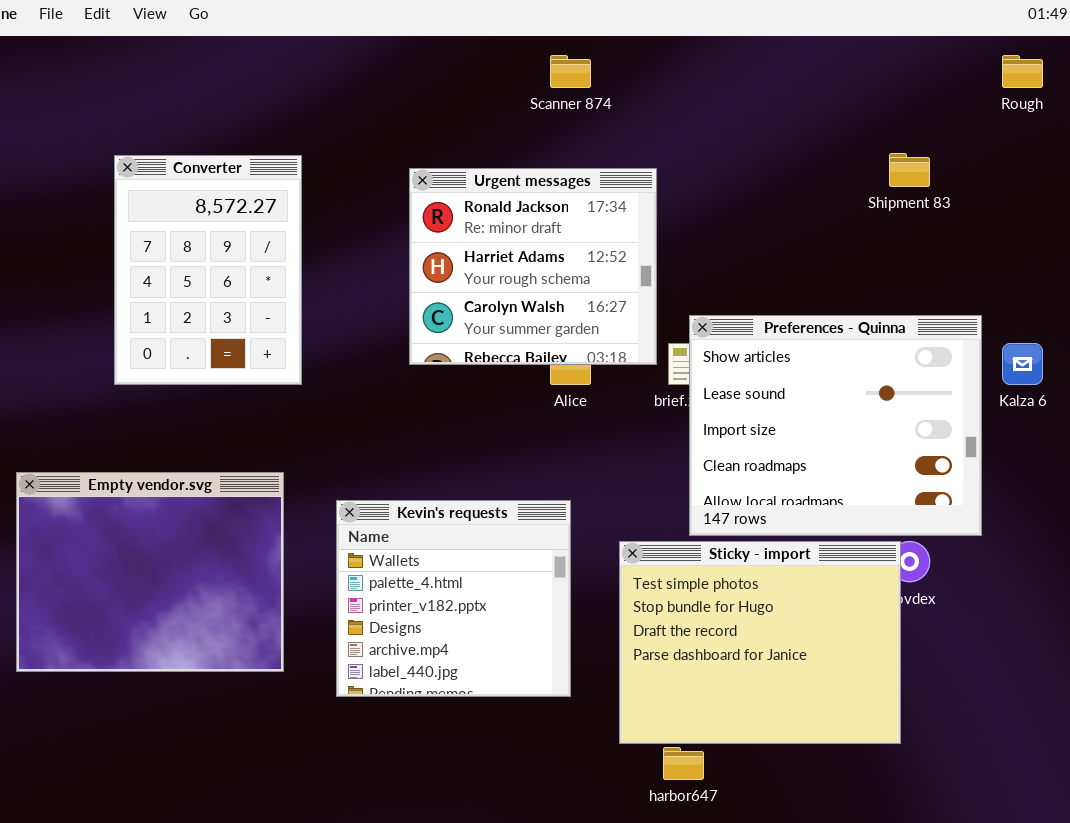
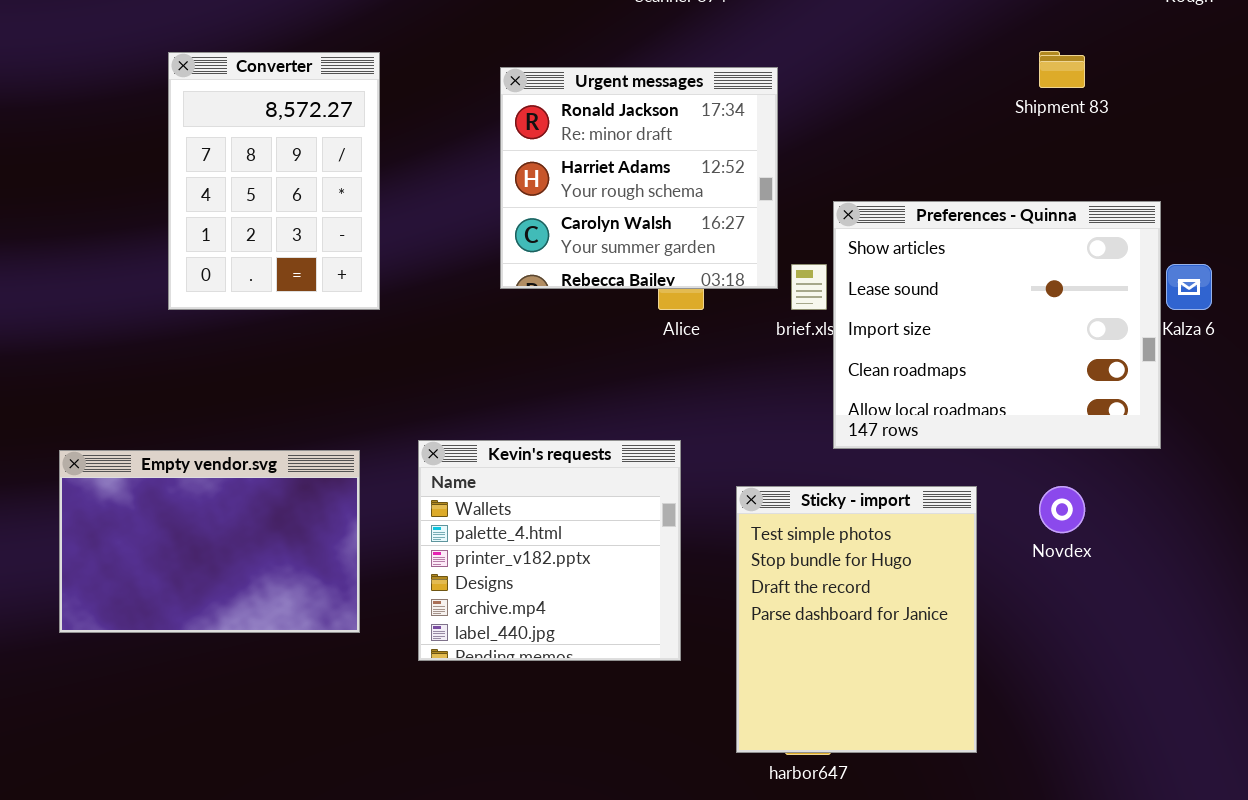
Preferences - Quinna: [689,315,982,536] -> [833,201,1161,449], moved
Empty vendor.svg: [16,472,284,672] -> [59,450,360,633], resized
Sticky - import: [619,541,901,744] -> [736,486,977,753], resized

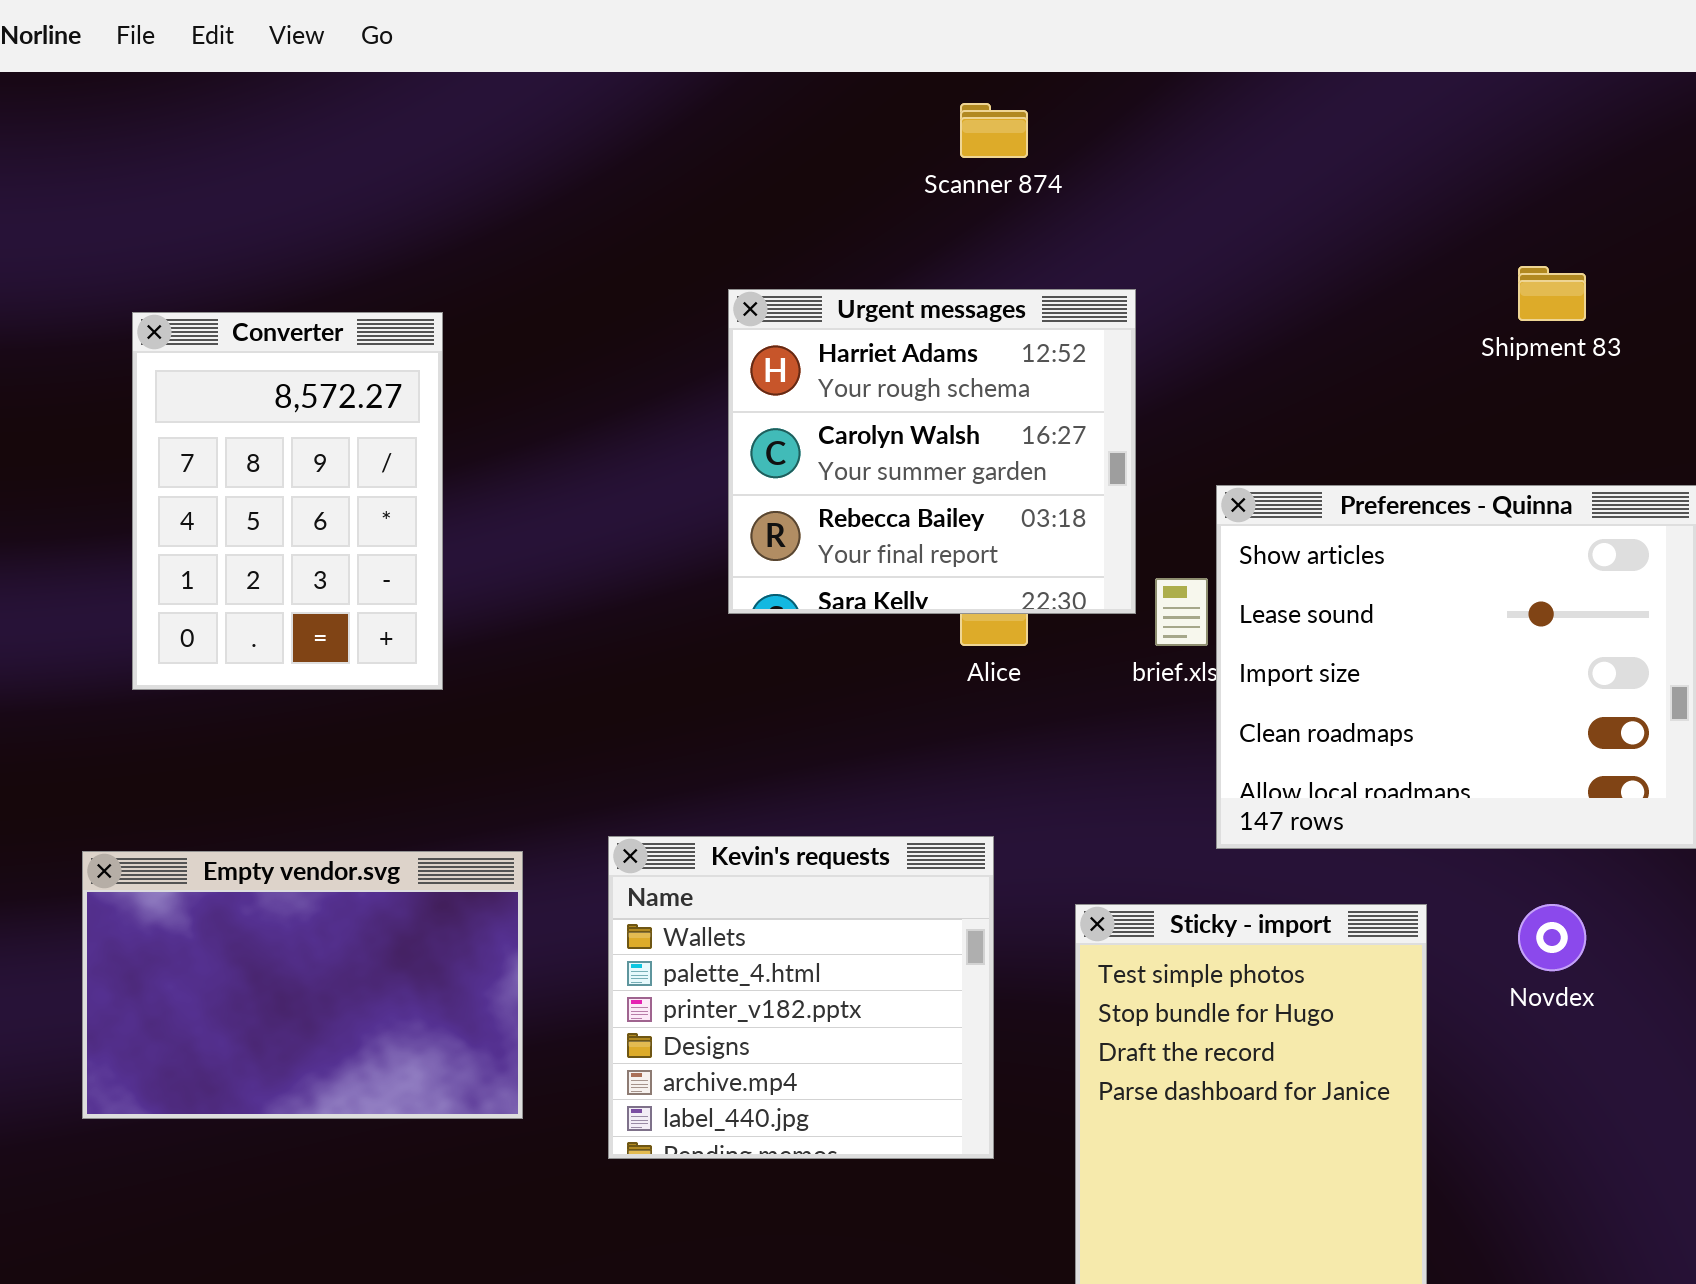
Converter: [168,52,380,310] -> [132,312,443,690], moved
Urgent messages: [500,67,778,289] -> [728,289,1136,614], scrolled down 1 row

